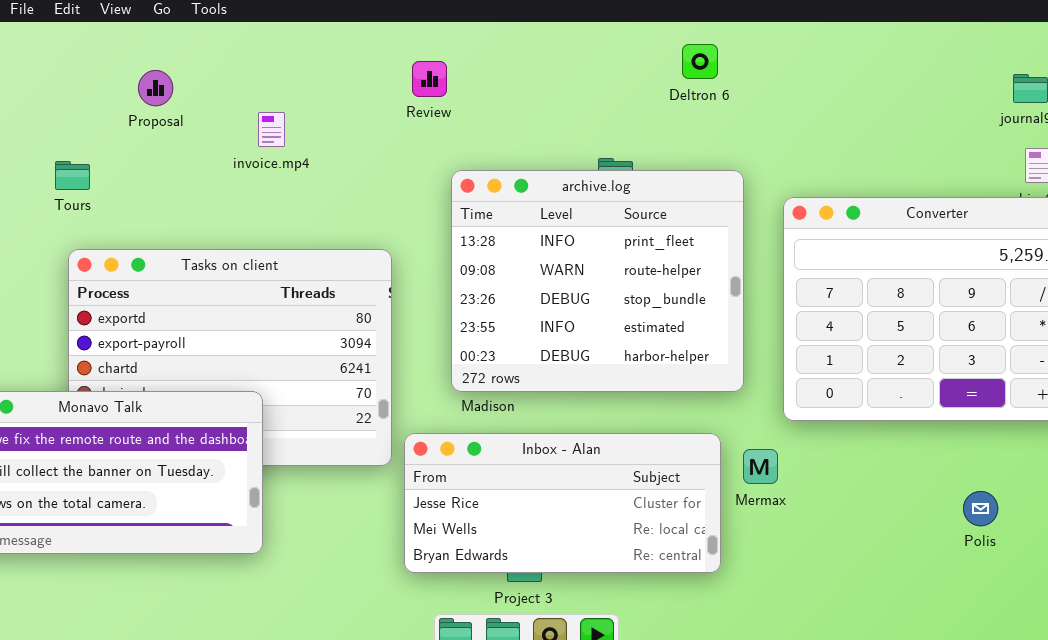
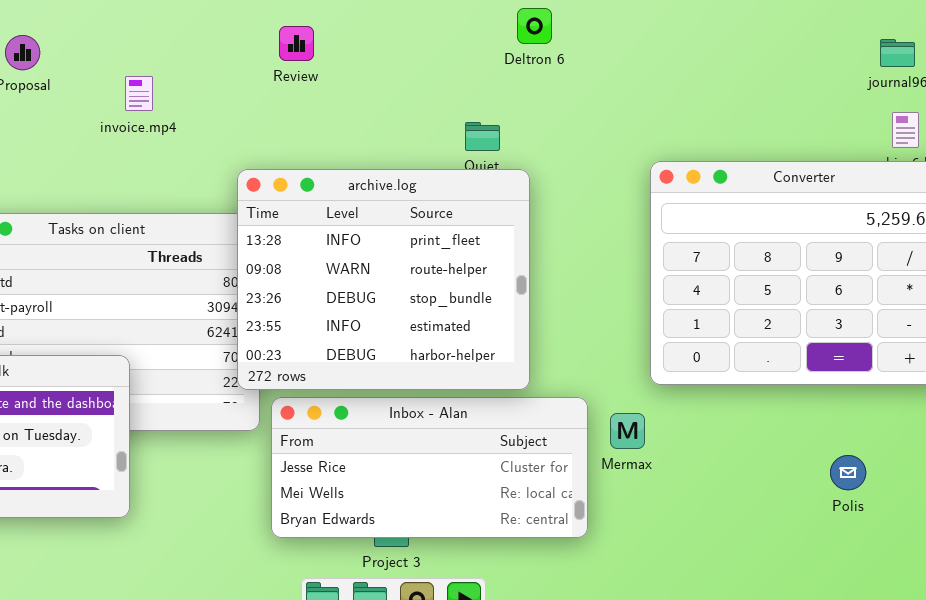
Deltron 6: [682,44,718,79] -> [517,8,552,44], moved
archive.log: [451,170,744,392] -> [237,169,530,390], moved

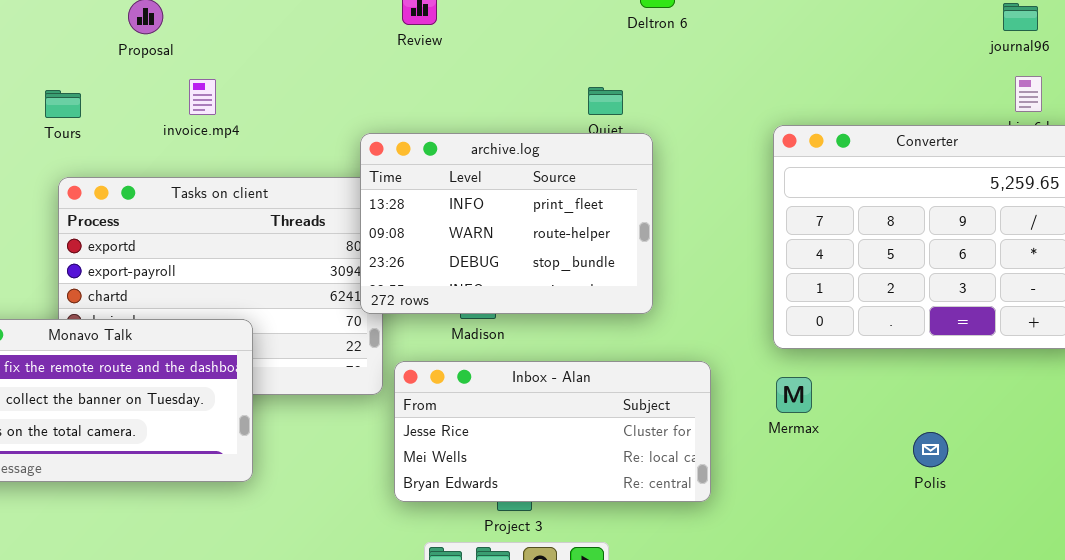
invoice.mp4: [125,76,153,111] -> [189,79,216,115], moved
archive.log: [237,169,530,390] -> [360,133,653,314], resized
Mermax: [610,413,645,449] -> [776,377,812,413], moved
Polis: [830,455,866,490] -> [913,432,948,467], moved

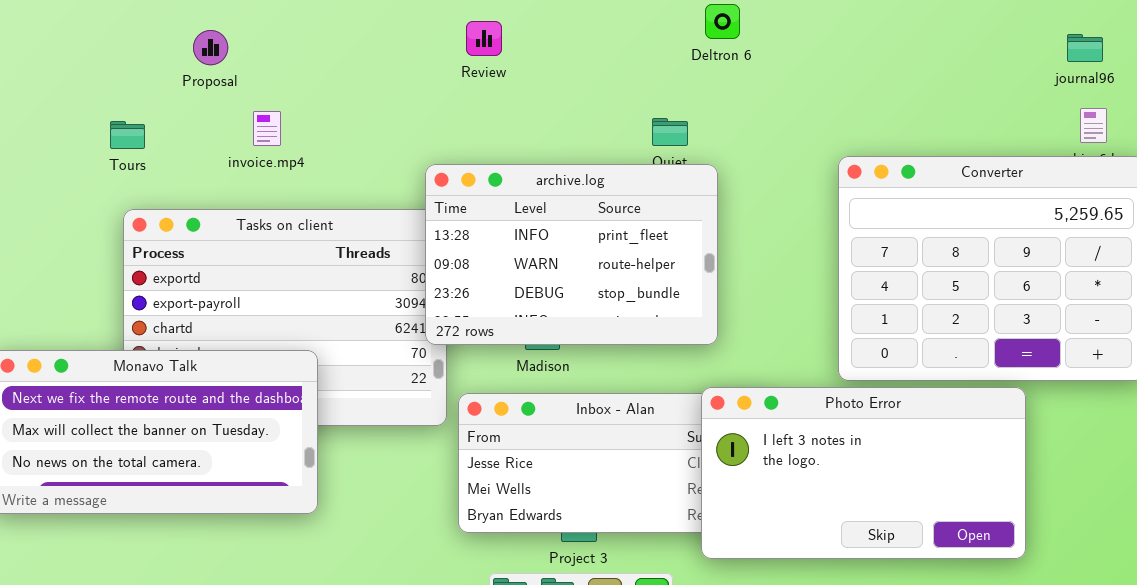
Photo Error: none -> [701,387,1026,559], opened

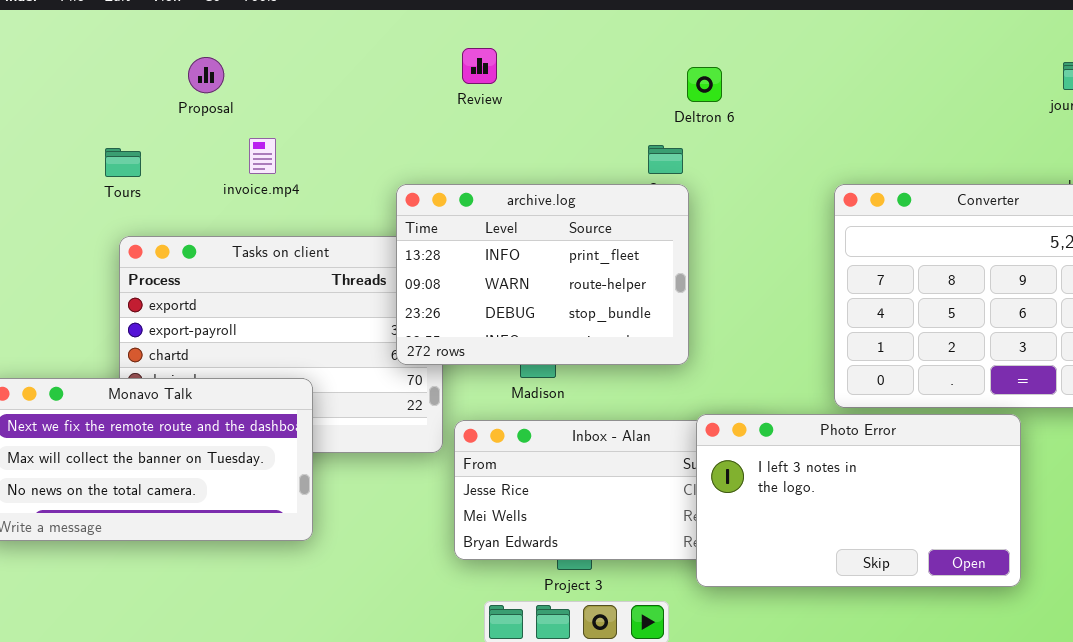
Deltron 6: [705,4,740,39] -> [687,67,722,102], moved
archive.log: [425,164,718,345] -> [396,184,689,365], moved

